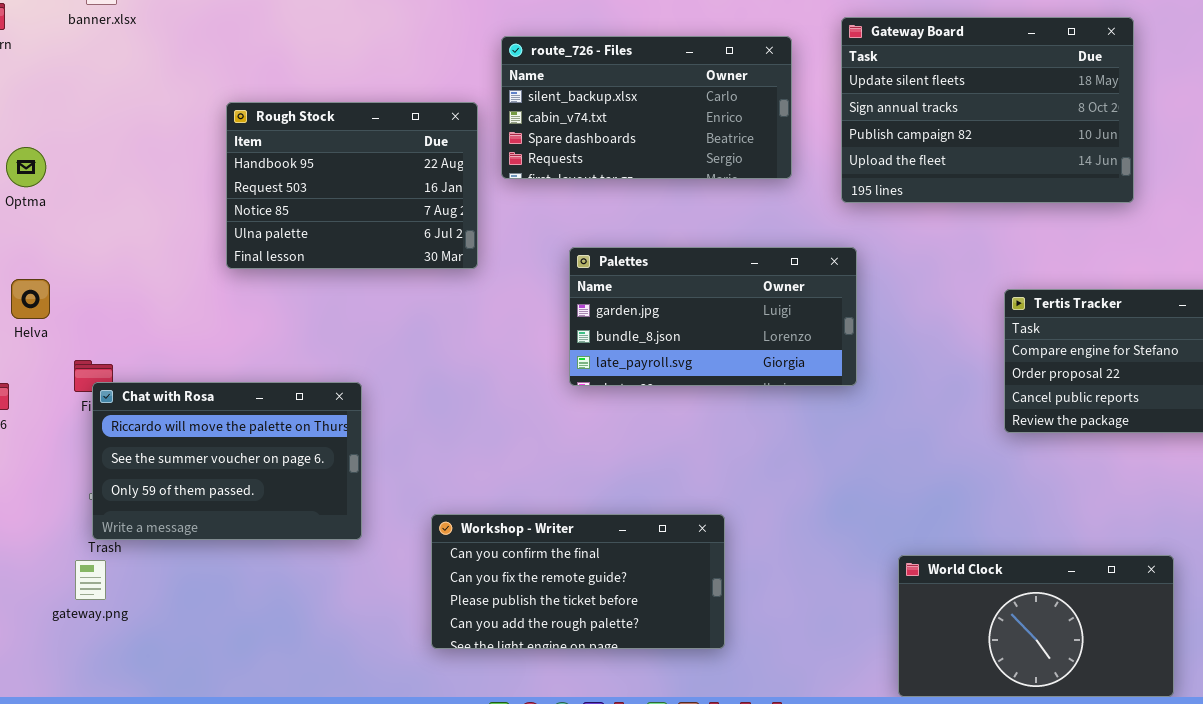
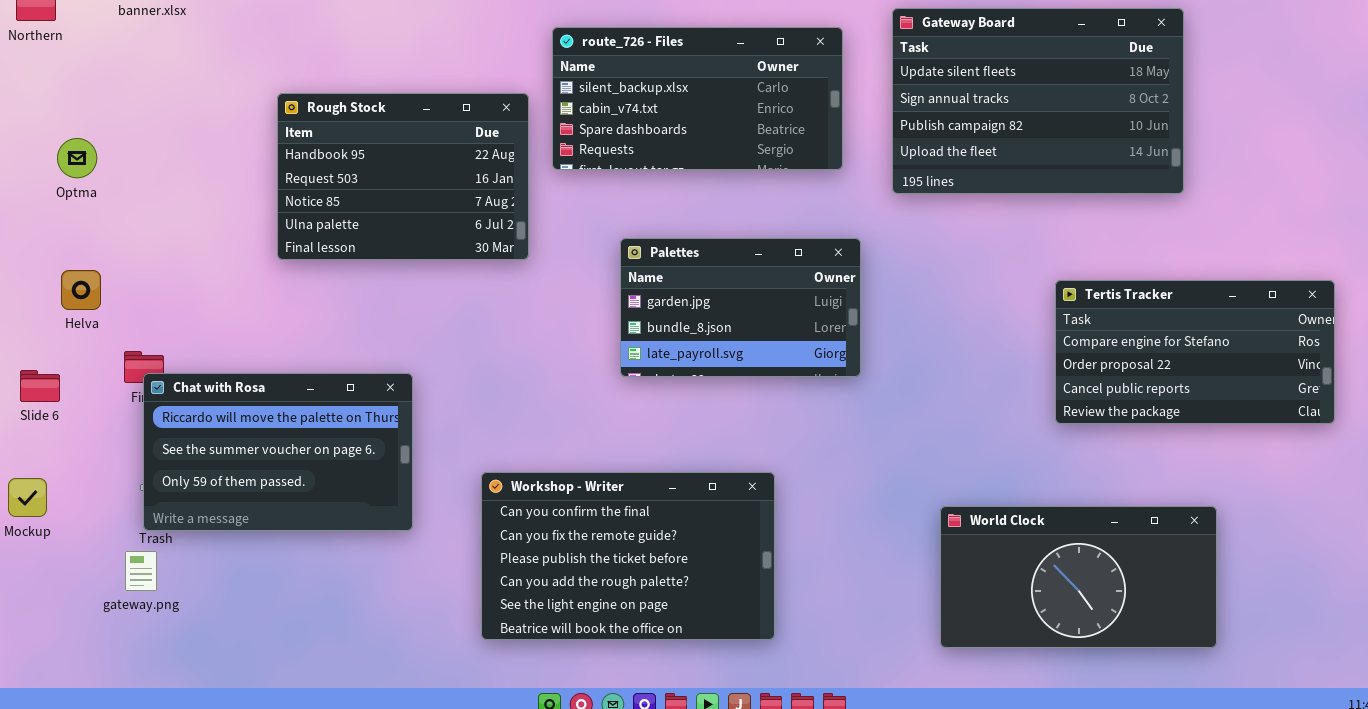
Palettes: [569,247,857,386] -> [620,238,861,377], resized
Workshop - Writer: [431,514,725,649] -> [481,472,775,640], resized
World Clock: [898,555,1174,697] -> [940,506,1217,648], moved

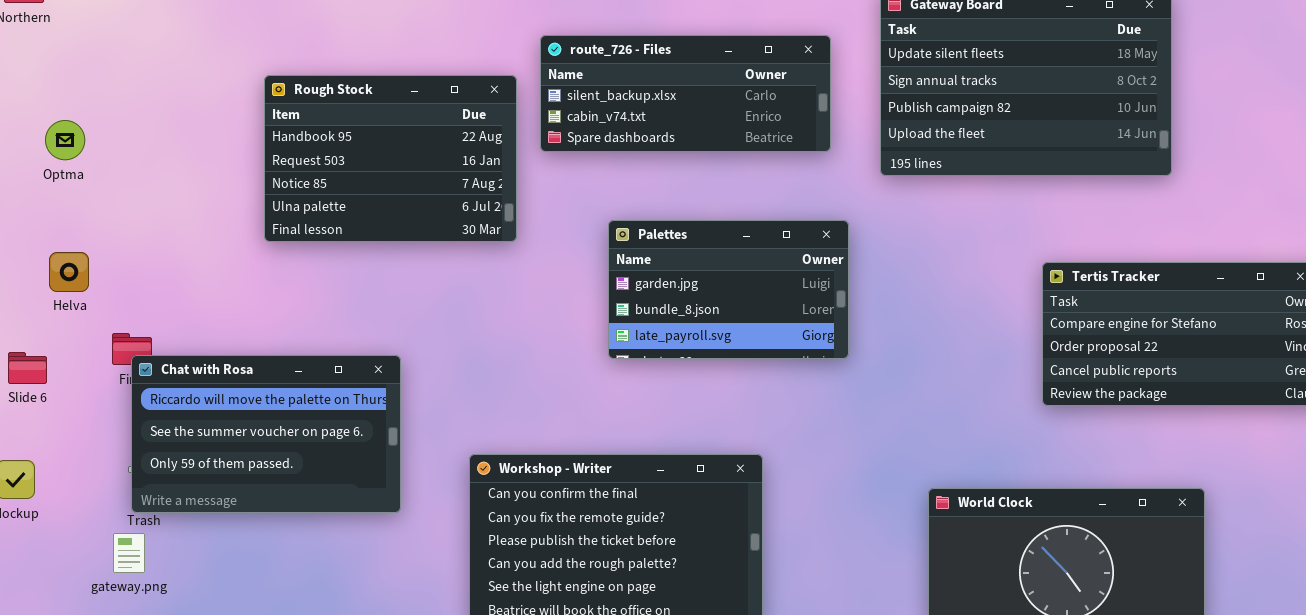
route_726 - Files: [552,27,843,170] -> [540,35,831,152], resized

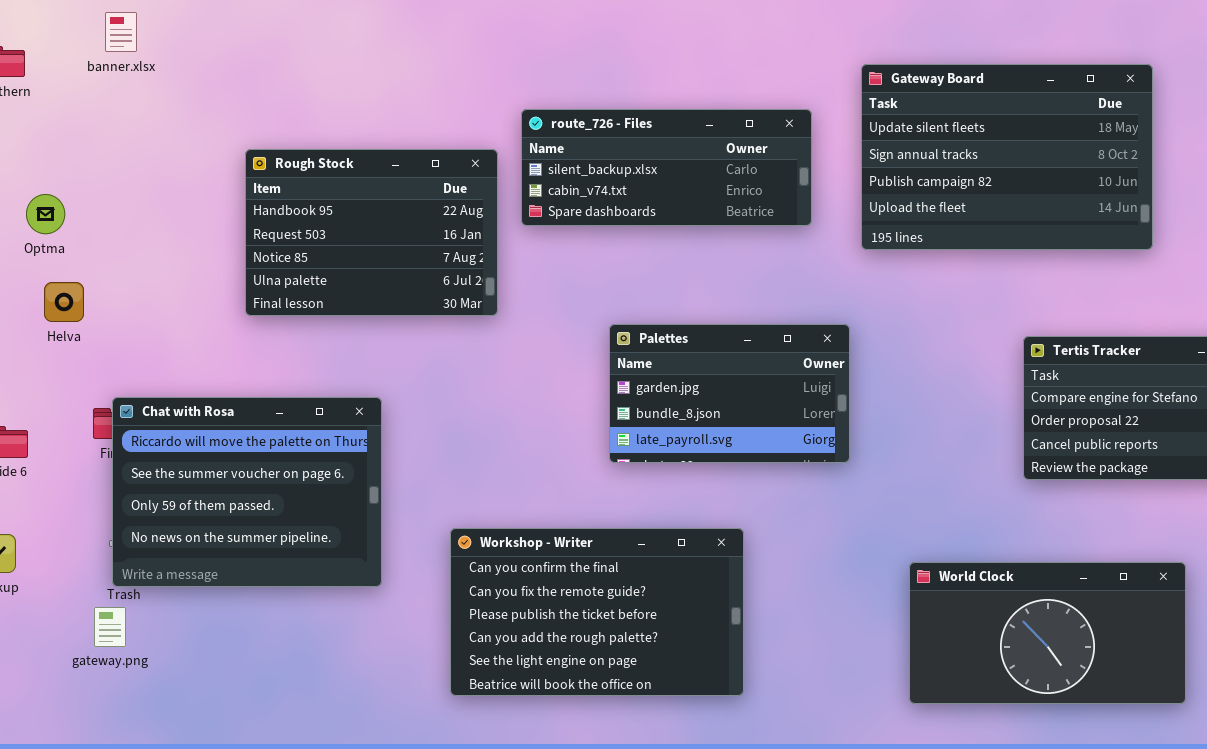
Palettes: [608,220,849,359] -> [609,324,850,463], moved
Helva: [49,252,89,292] -> [44,282,84,322], moved
Chat with Rosa: [131,355,401,513] -> [112,397,382,587], resized

